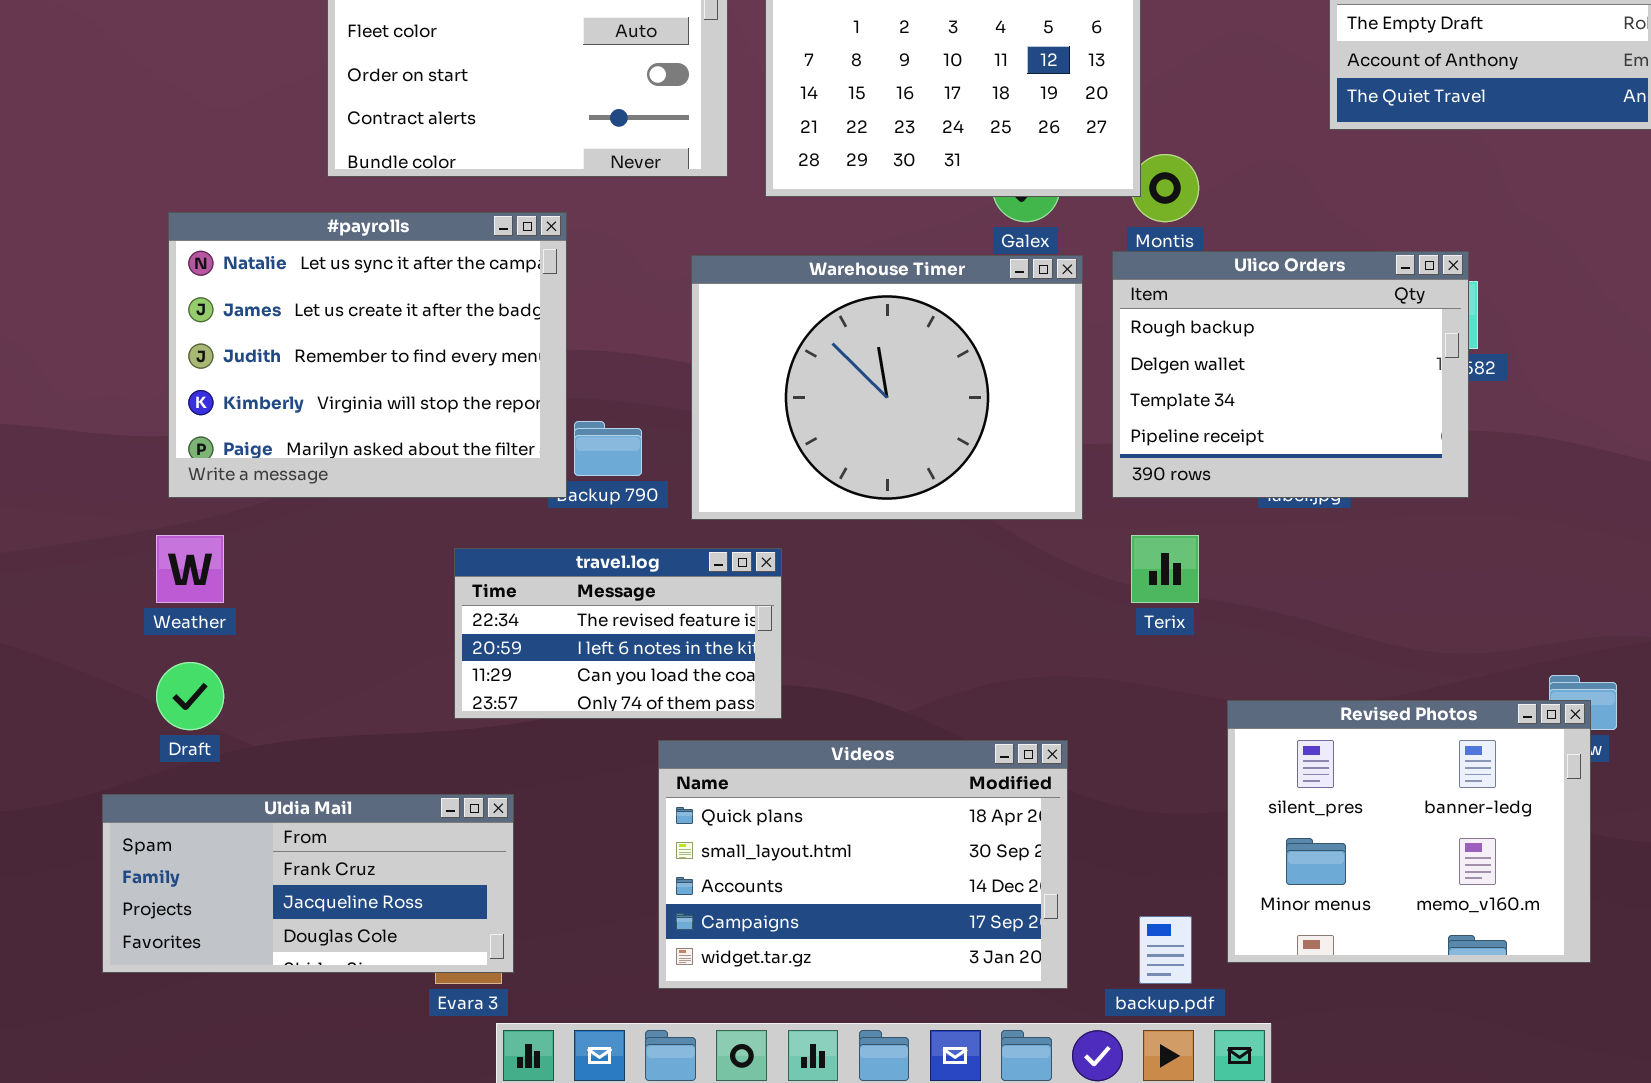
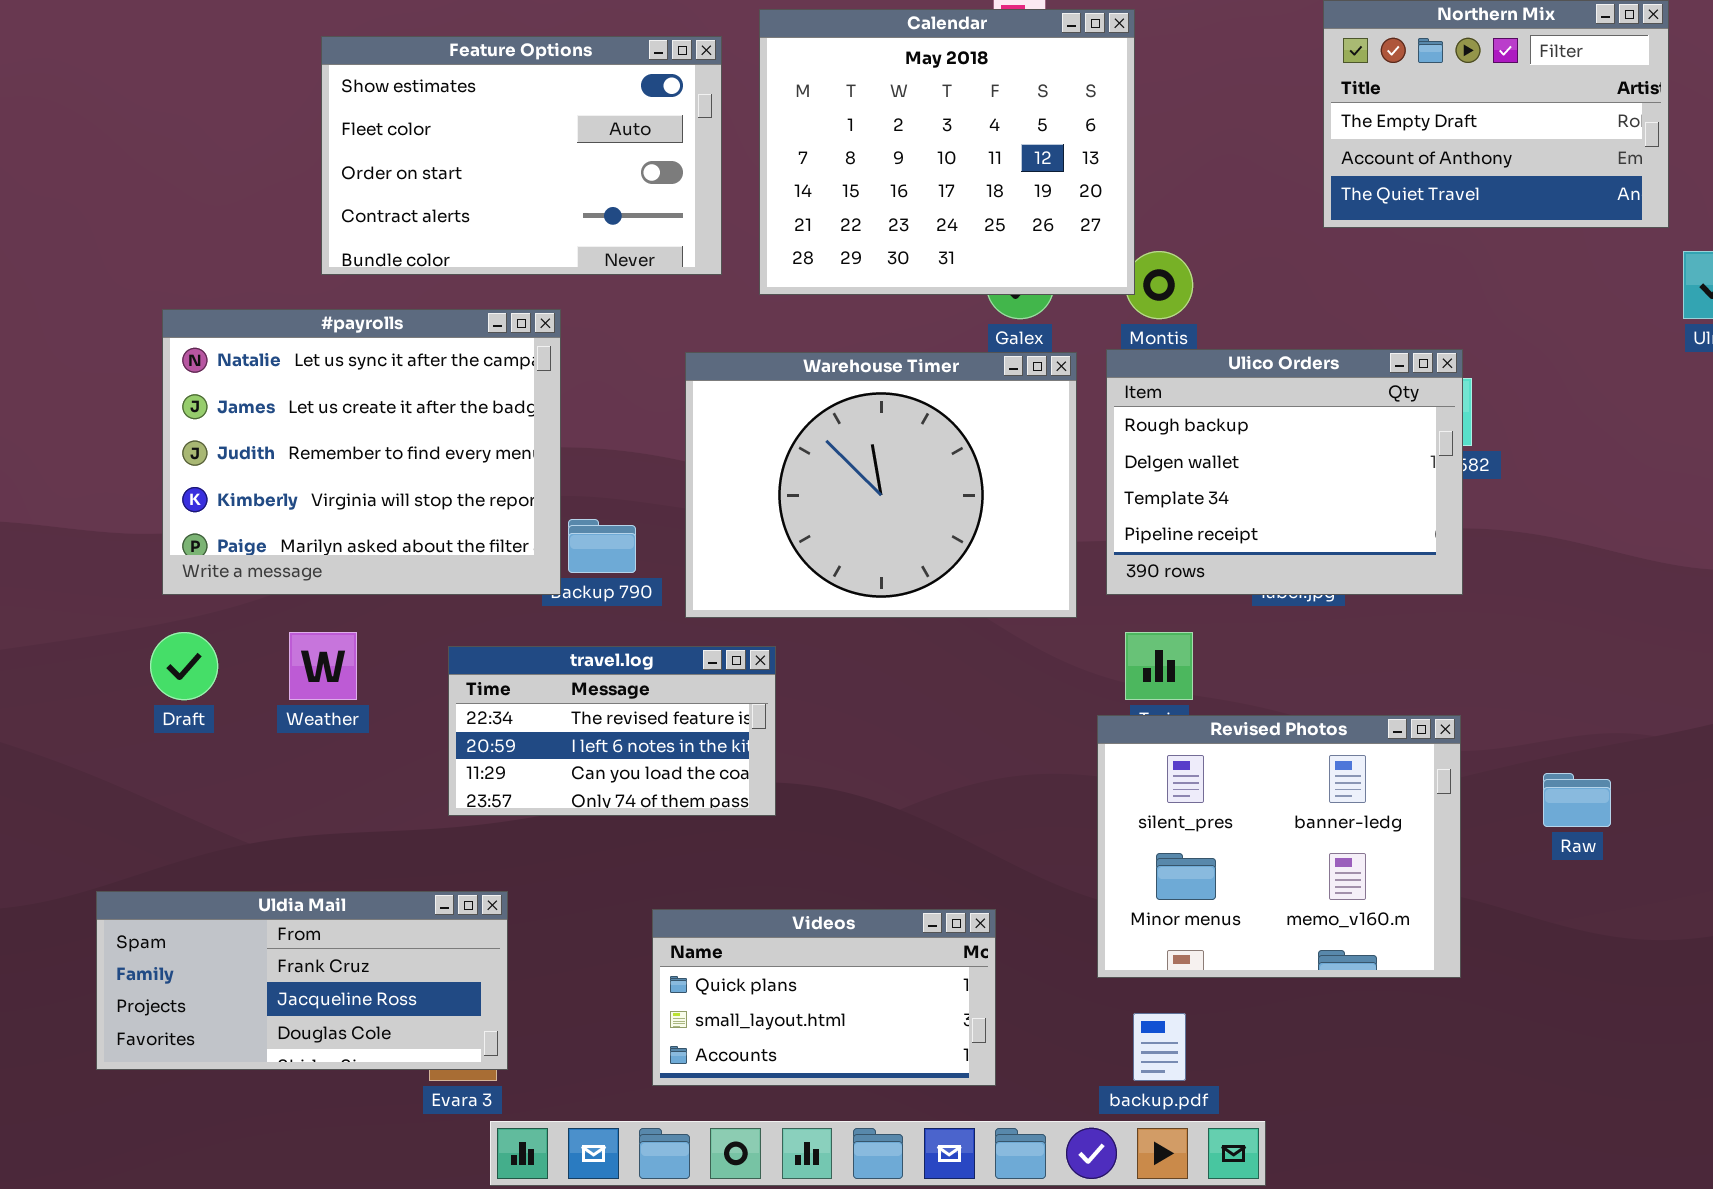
Weather: [156,535,224,603] -> [289,632,357,700], moved
Draft: [156,662,224,730] -> [150,632,218,700], moved
Revised Photos: [1227,700,1591,963] -> [1097,715,1461,978], moved
Videos: [658,740,1068,989] -> [652,909,996,1086], resized

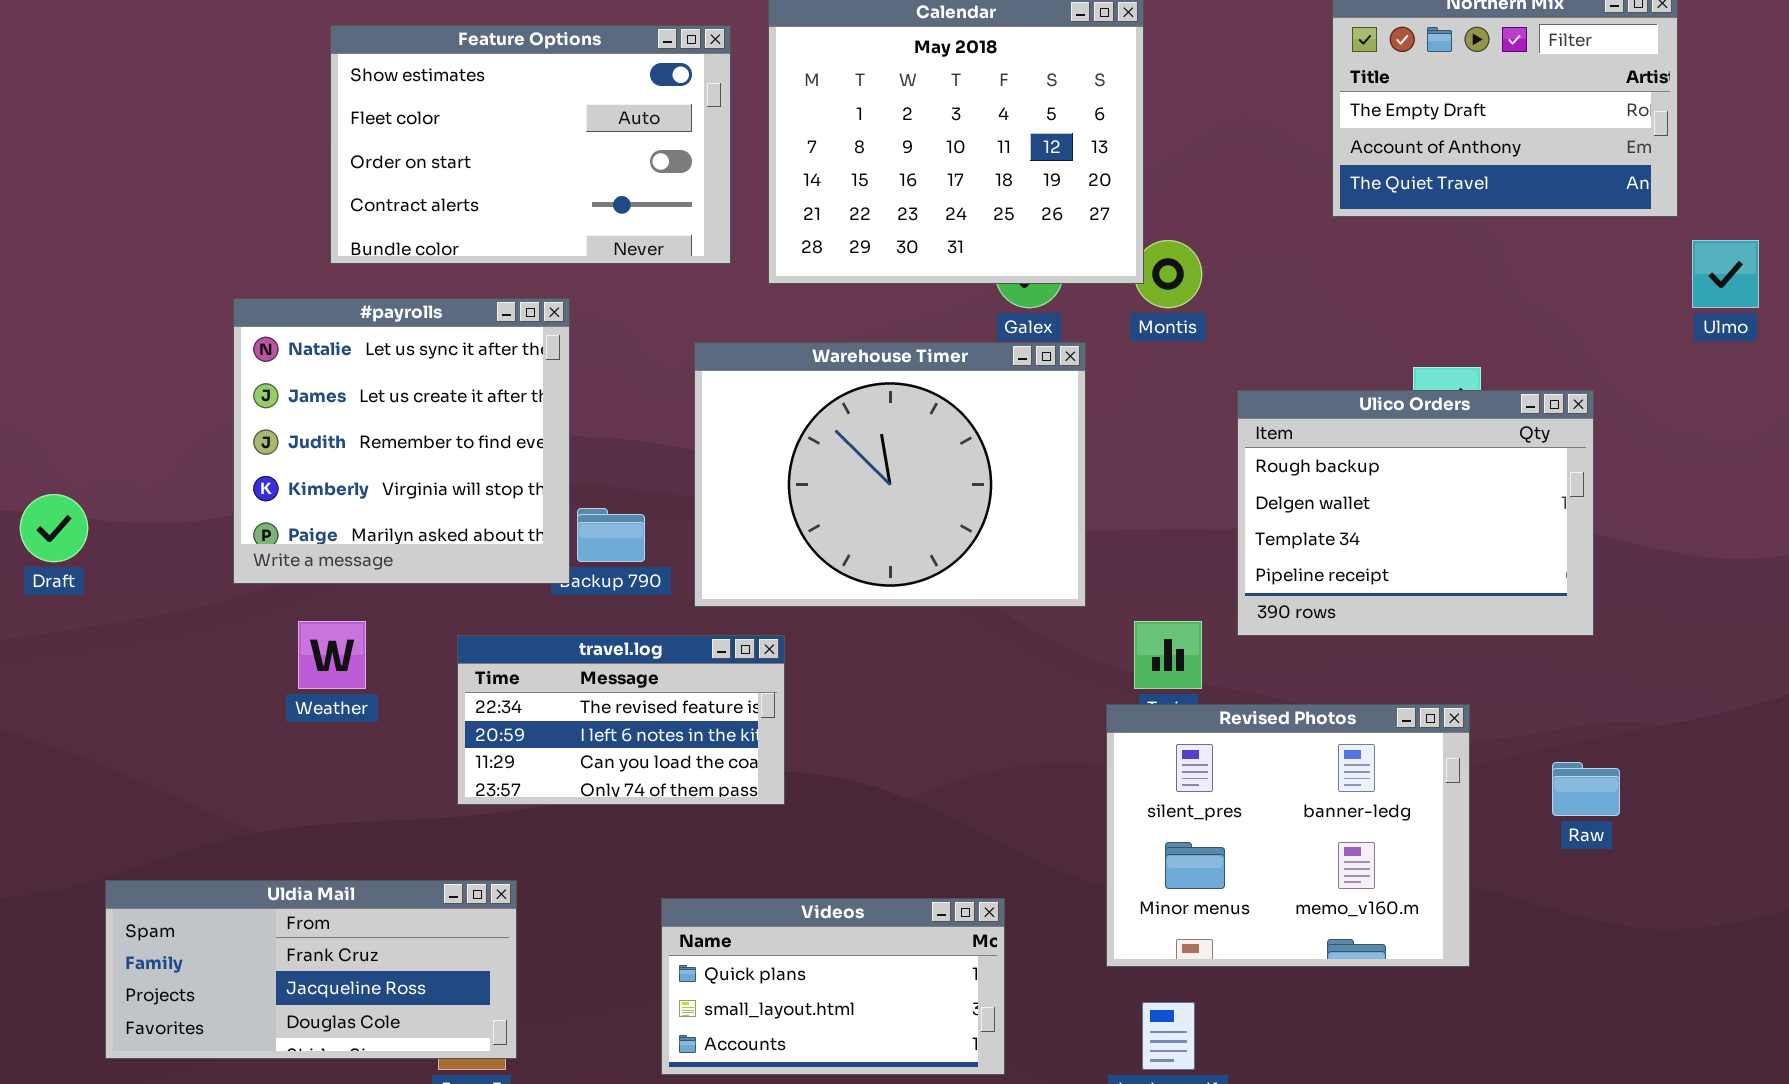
#payrolls: [162,309,561,595] -> [233,298,570,584], resized
Ulico Orders: [1106,349,1463,595] -> [1237,390,1594,636], moved
Draft: [150,632,218,700] -> [20,494,88,562], moved

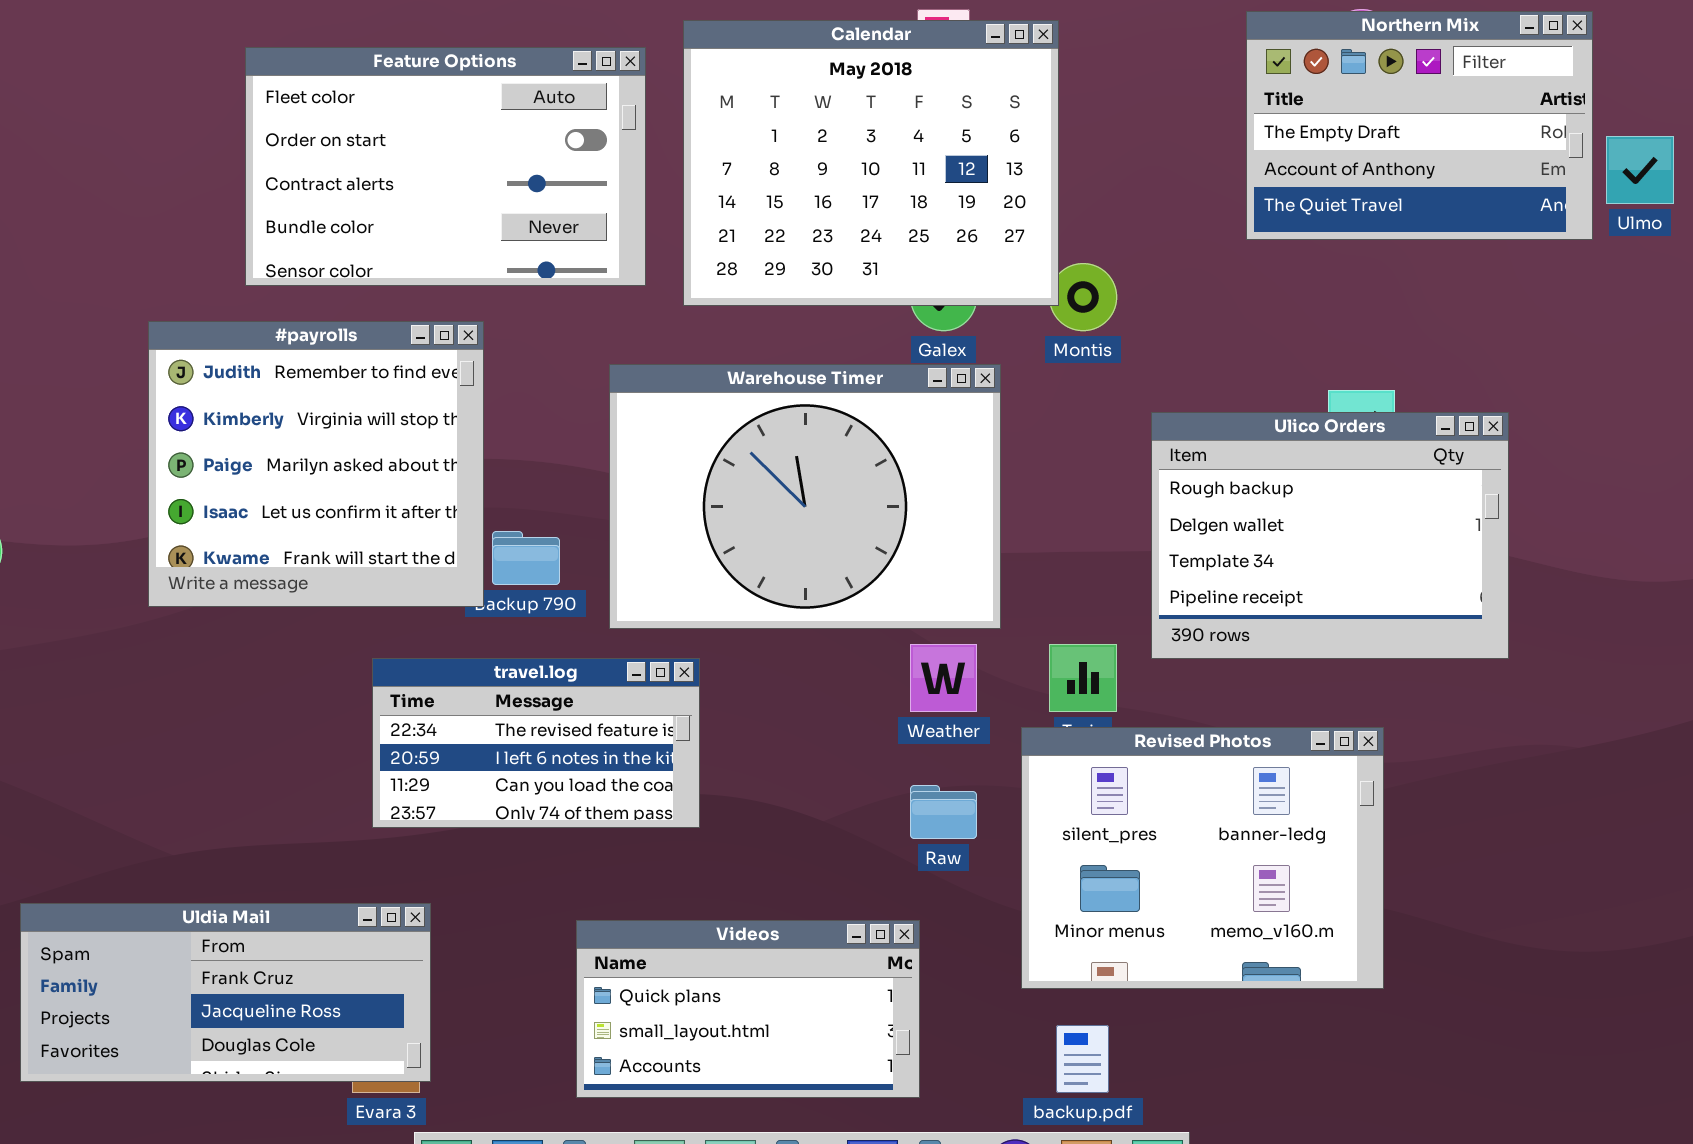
Feature Options: [330,25,731,264] -> [245,47,646,286], scrolled down 1 row
Ulmo: [1692,240,1759,308] -> [1606,136,1674,204], moved
#payrolls: [233,298,570,584] -> [148,321,484,607], scrolled down 2 rows
Weather: [298,621,366,689] -> [910,644,977,712], moved
Raw: [1552,762,1620,816] -> [910,785,977,839], moved

